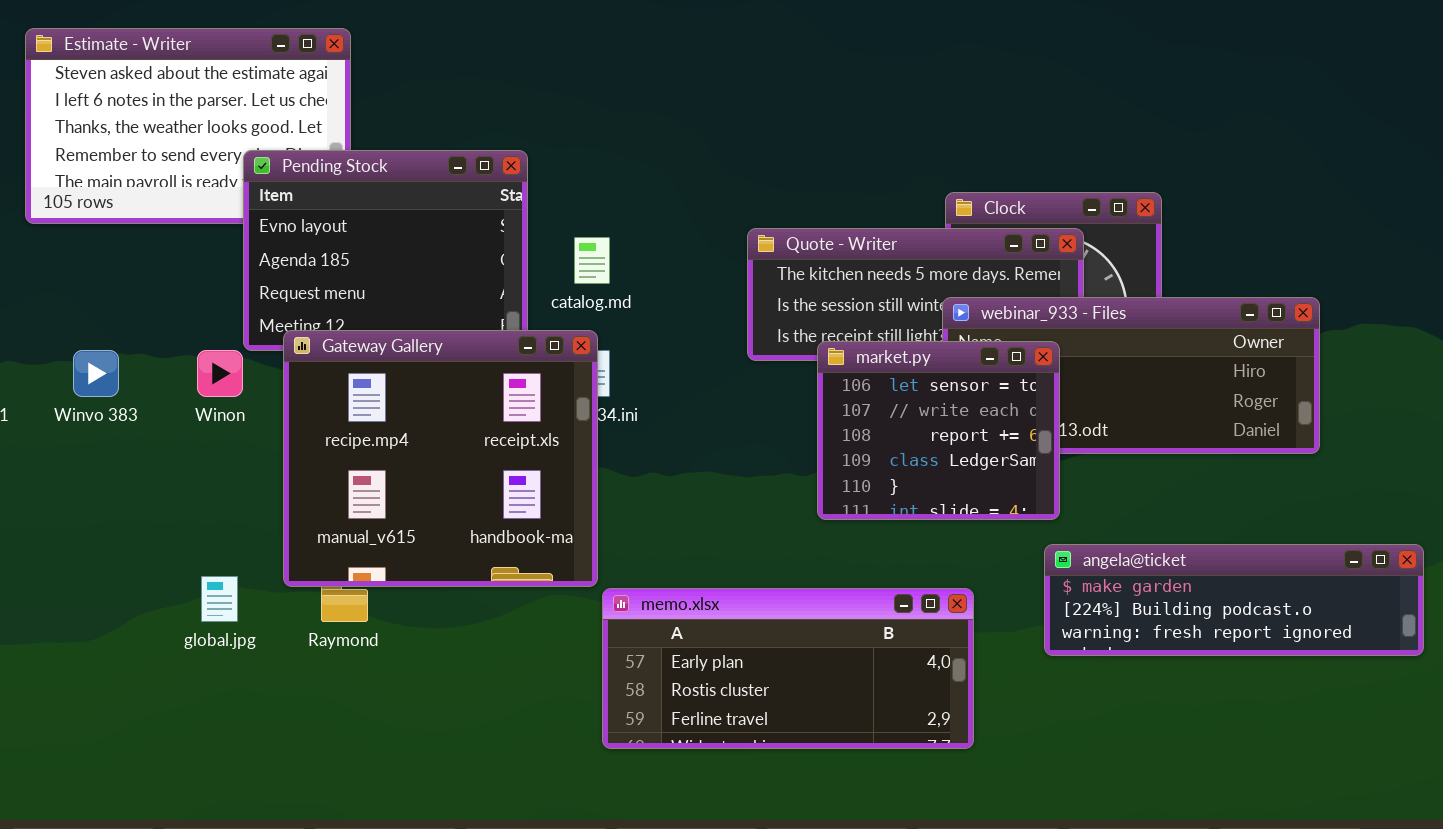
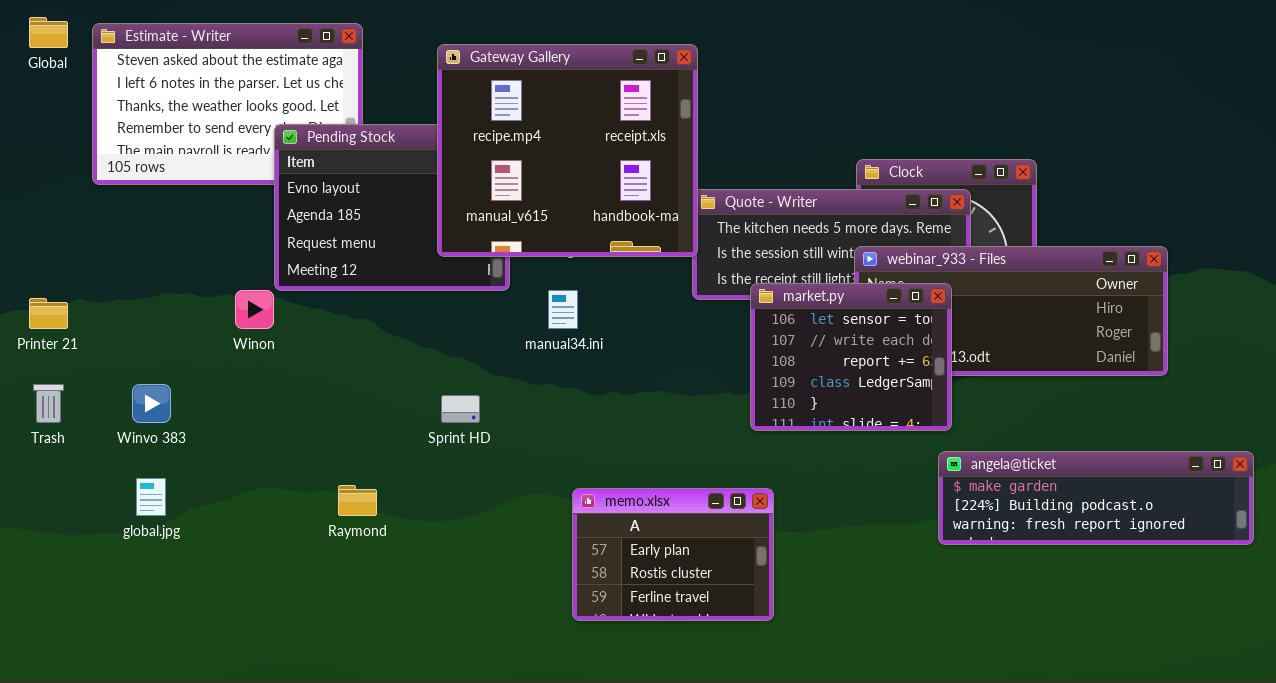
Gateway Gallery: [283,330,598,587] -> [437,44,698,257], moved
Winvo 383: [73,350,119,397] -> [132,384,171,423], moved
global.jpg: [201,576,238,622] -> [136,478,166,516], moved
memo.xlsx: [602,588,974,749] -> [572,488,774,621], resized

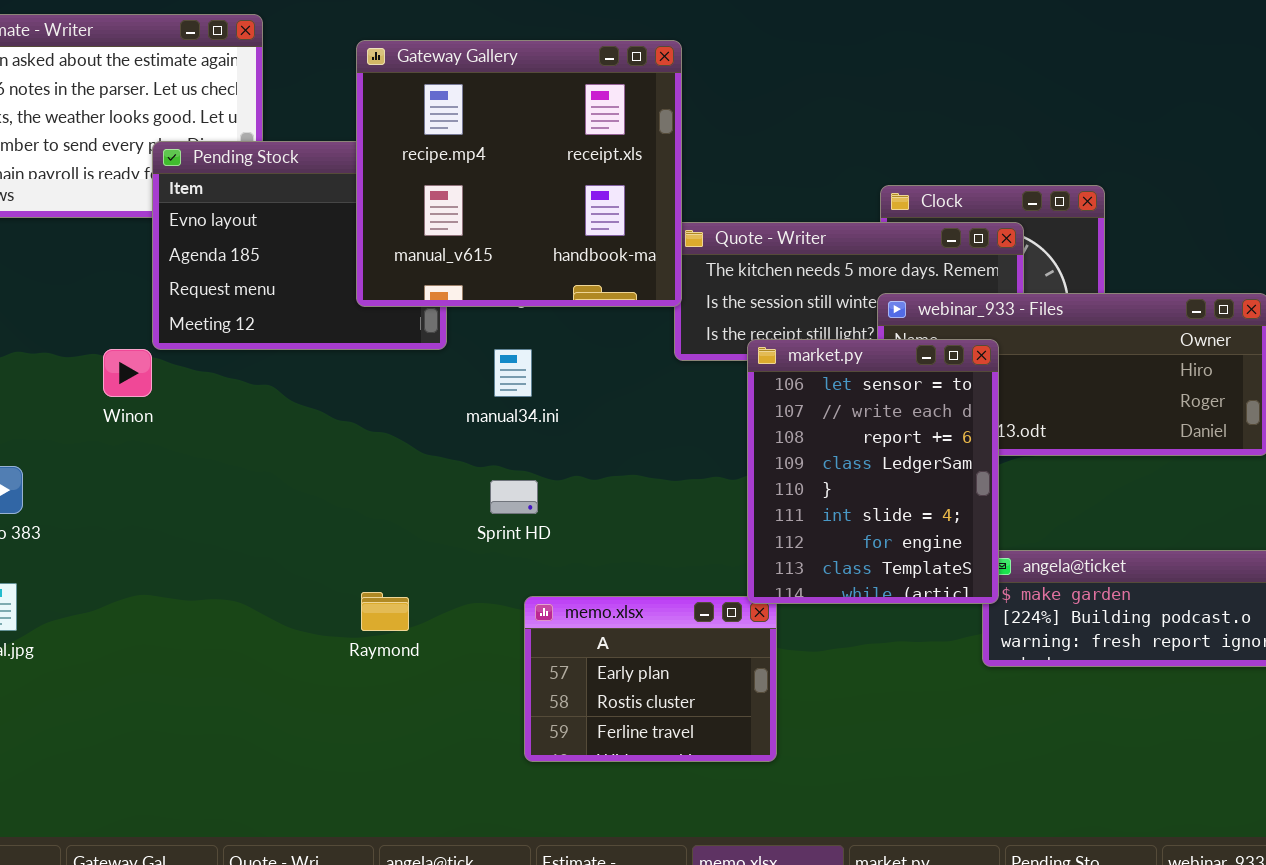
market.py: [750,283,952,431] -> [747,339,999,604], resized
Sprint HD: [441,395,480,423] -> [490,480,538,514], moved
Raymond: [338,485,377,516] -> [361,592,409,631], moved

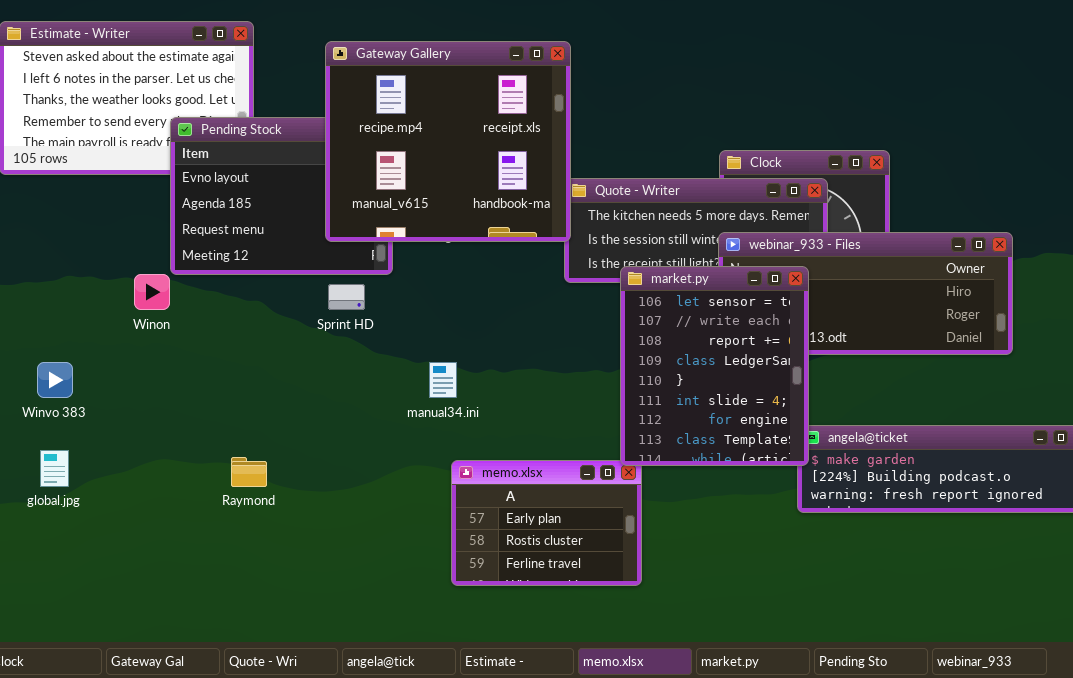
manual34.ini: [494,349,532,397] -> [429,362,457,398], moved
Sprint HD: [490,480,538,514] -> [328,284,365,310], moved
Raymond: [361,592,409,631] -> [231,457,267,487], moved

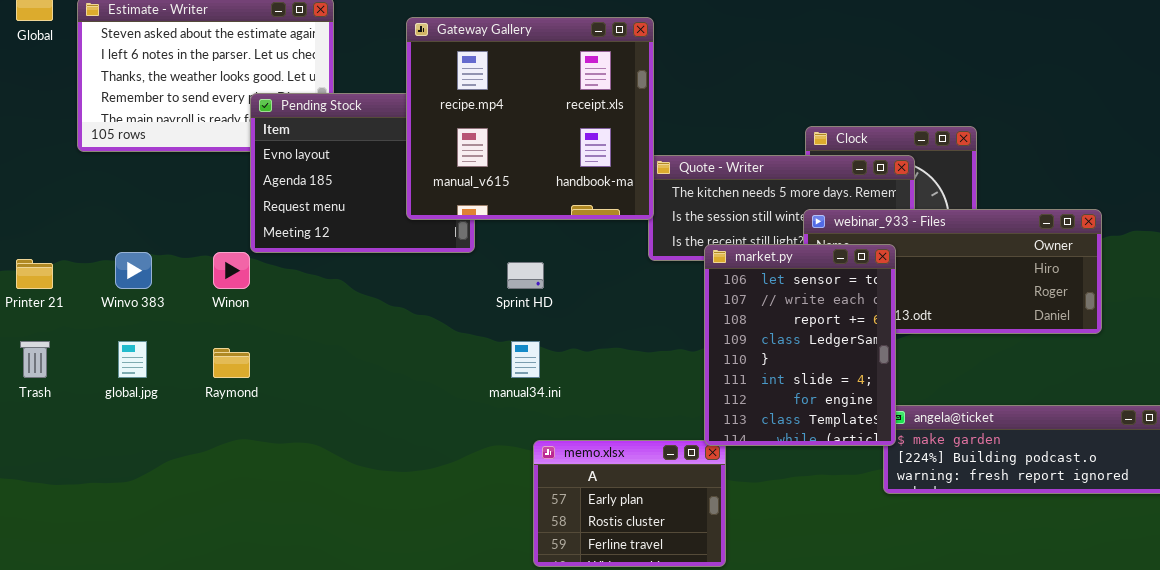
Sprint HD: [328,284,365,310] -> [507,262,544,289], moved
Winvo 383: [37,362,73,398] -> [115,252,152,289], moved
global.jpg: [40,450,69,487] -> [118,341,147,378], moved
Raymond: [231,457,267,487] -> [213,348,250,378], moved

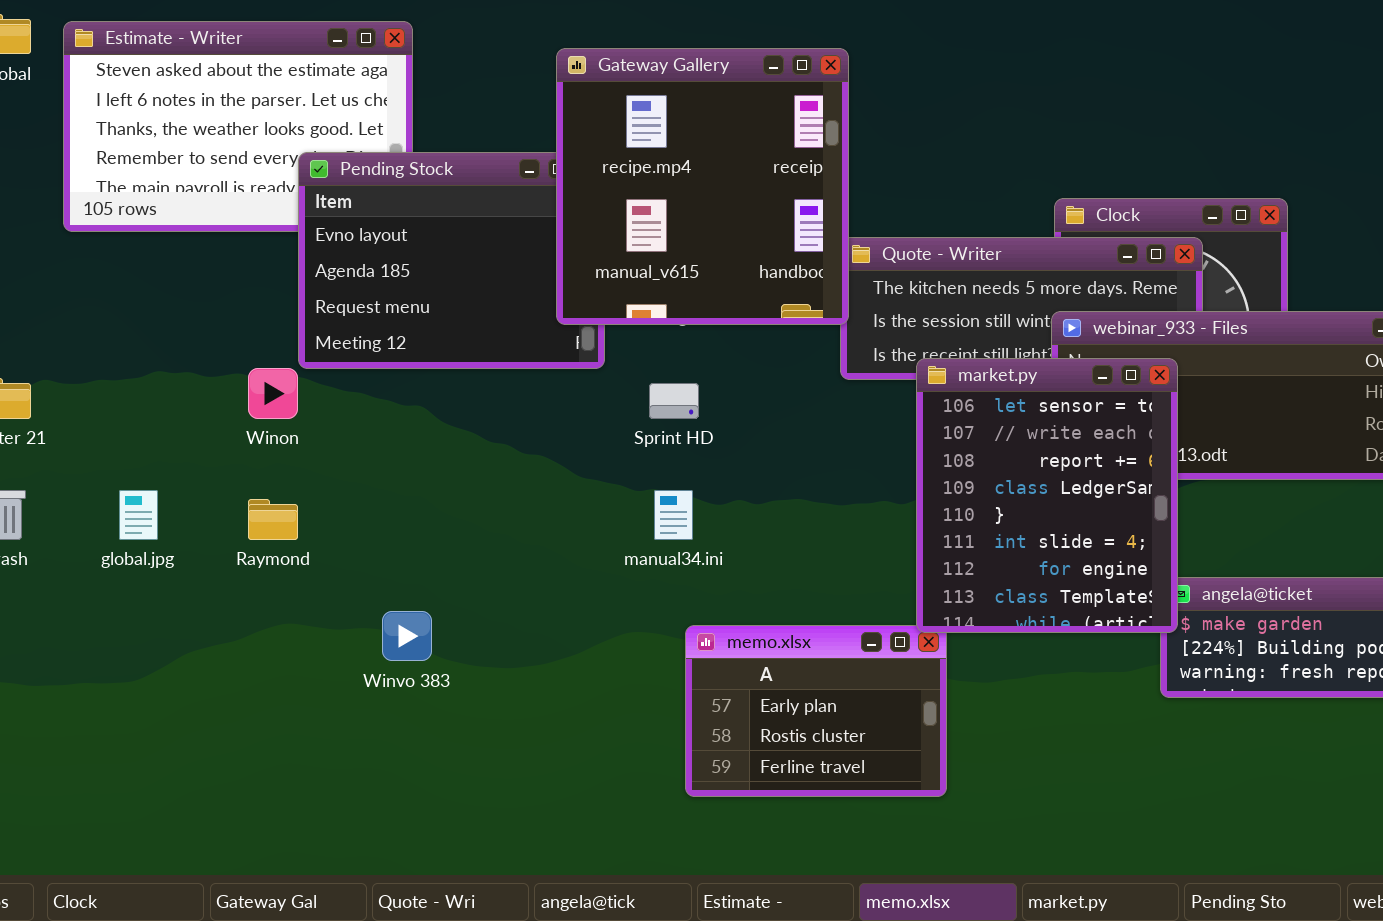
Gateway Gallery: [406,17,654,220] -> [556,48,849,325], resized
Winvo 383: [115,252,152,289] -> [382,611,432,661], moved

